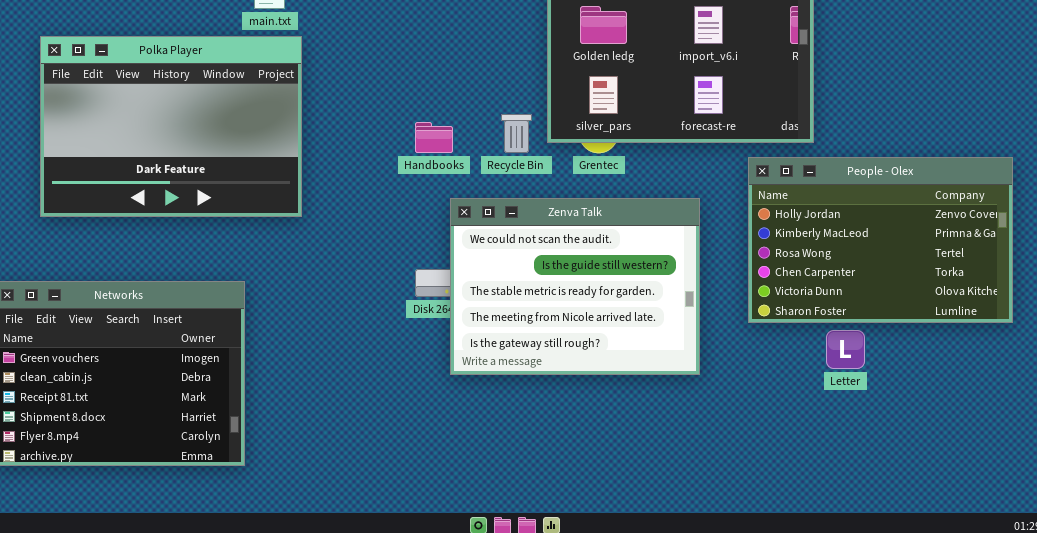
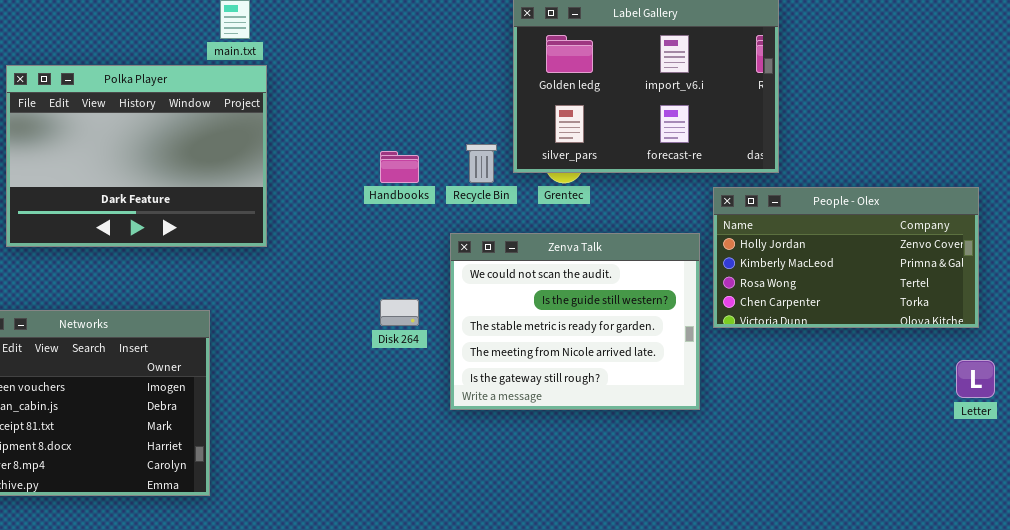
People - Olex: [748,157,1013,323] -> [713,187,979,328], resized
Zenva Talk: [450,198,700,375] -> [450,233,700,410], moved
Letter: [826,330,865,369] -> [956,360,995,398], moved

